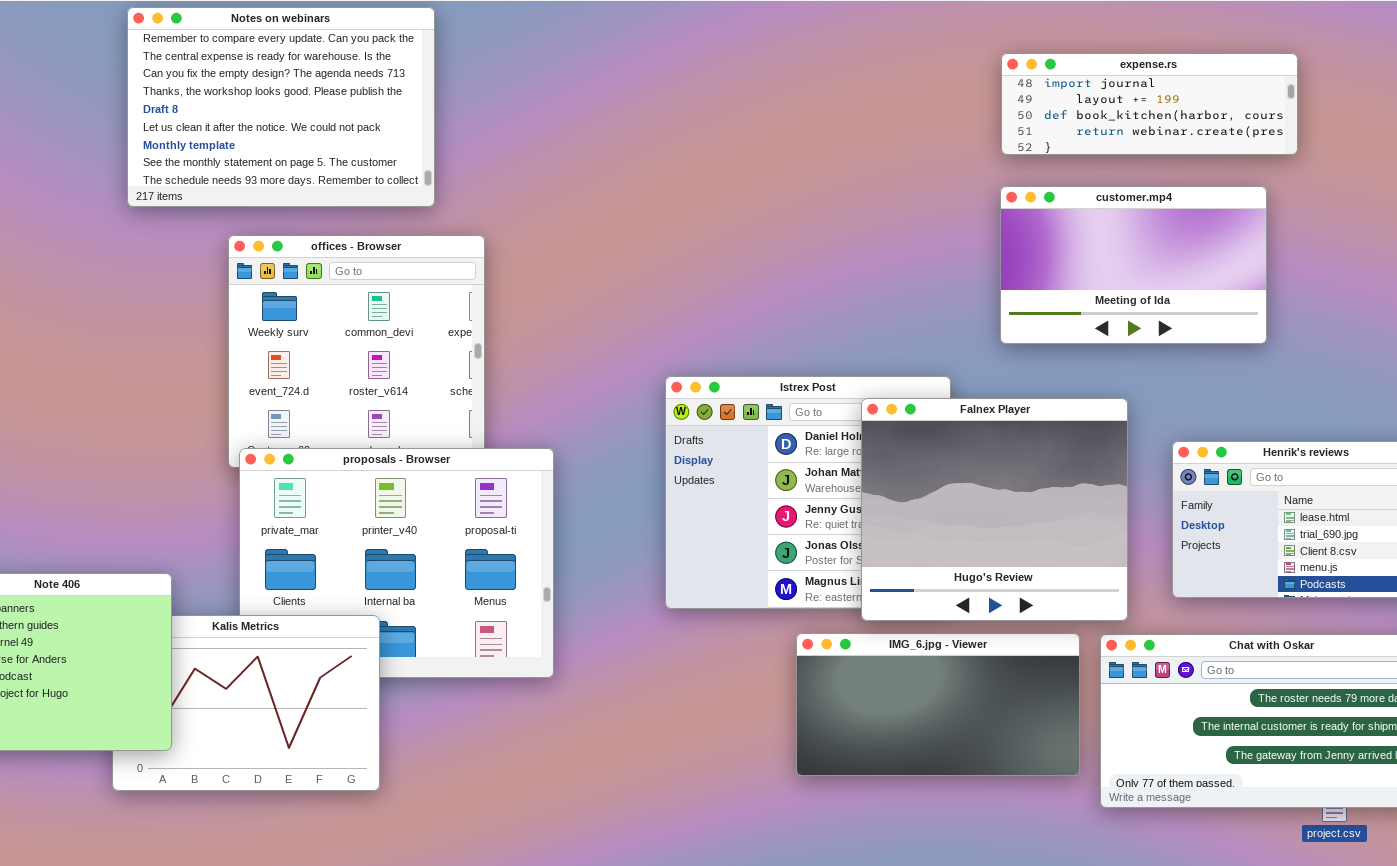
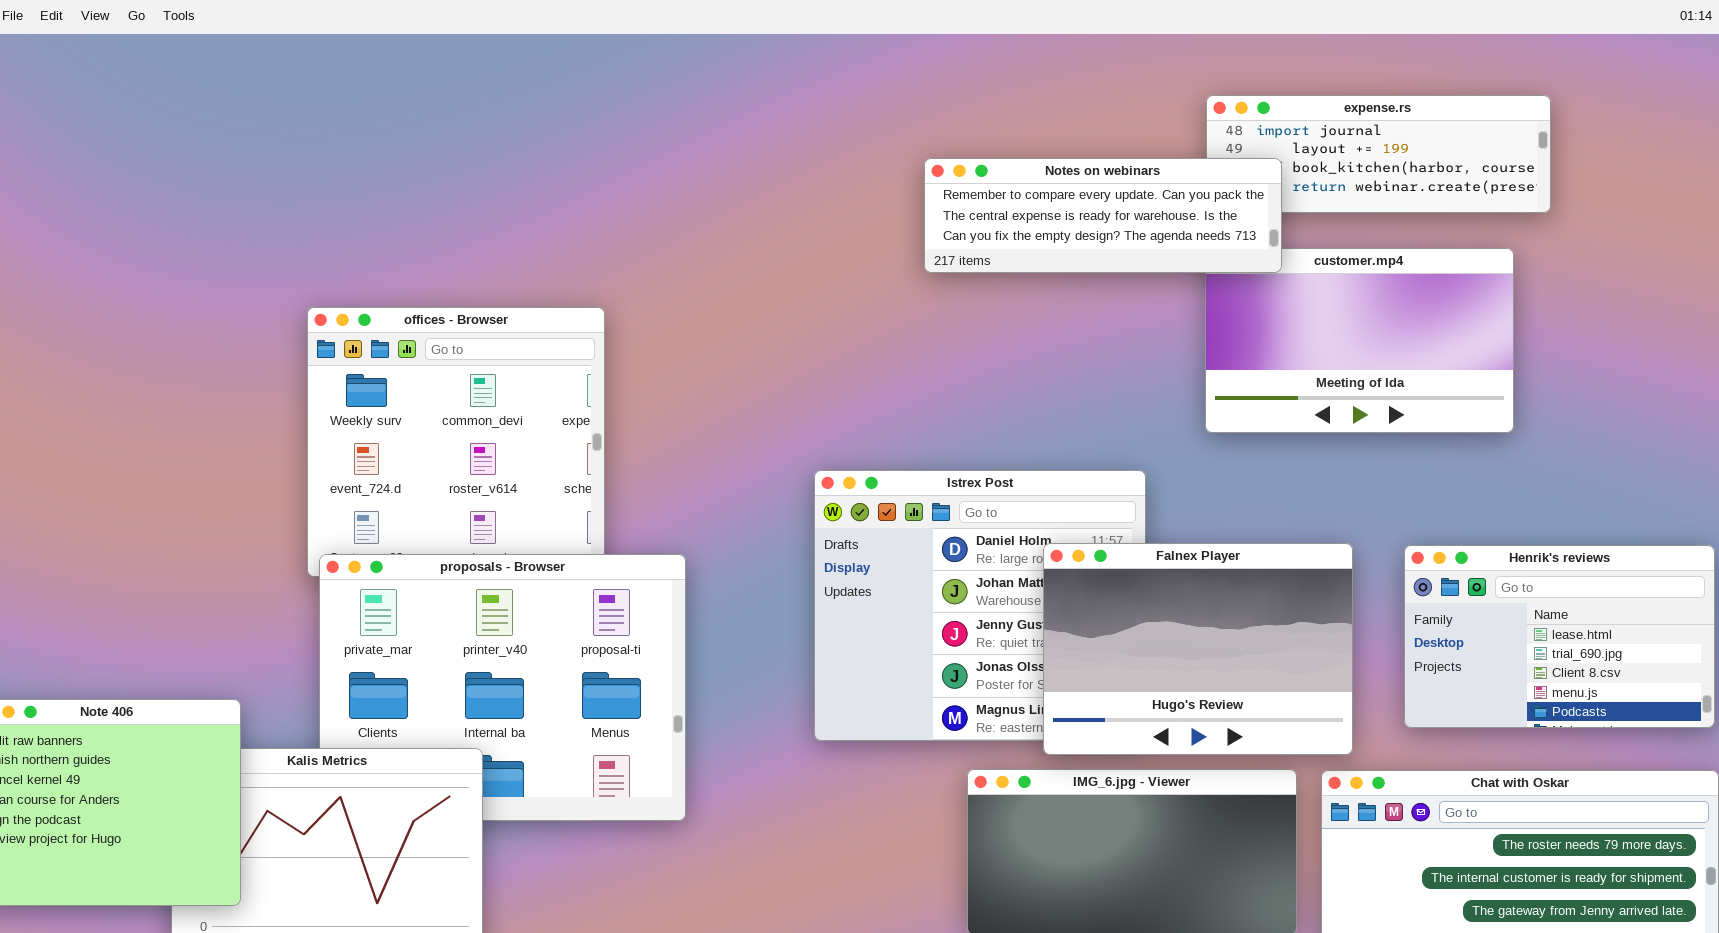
Notes on webinars: [127,7,435,207] -> [924,158,1282,273], moved, resized
Falnex Player: [861,398,1128,621] -> [1043,543,1353,755], resized

